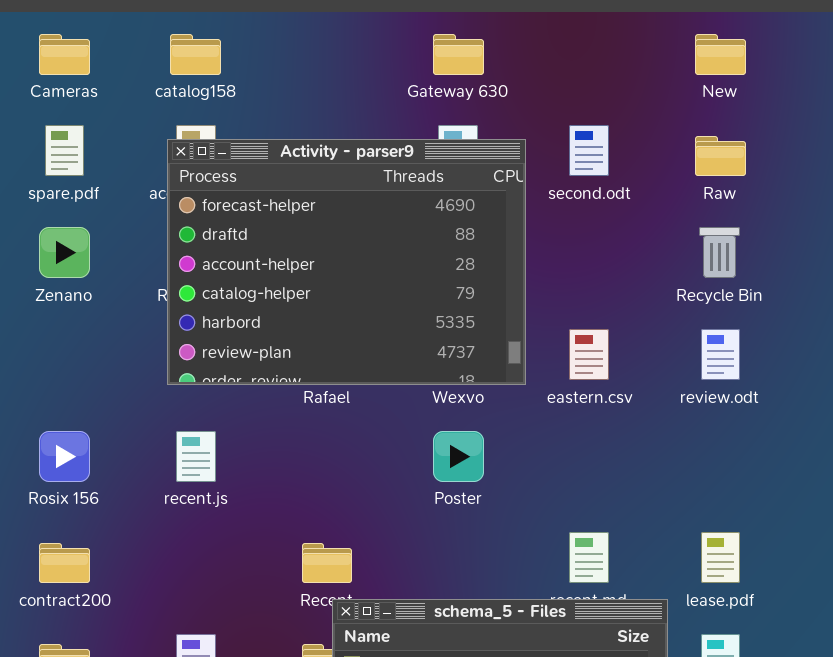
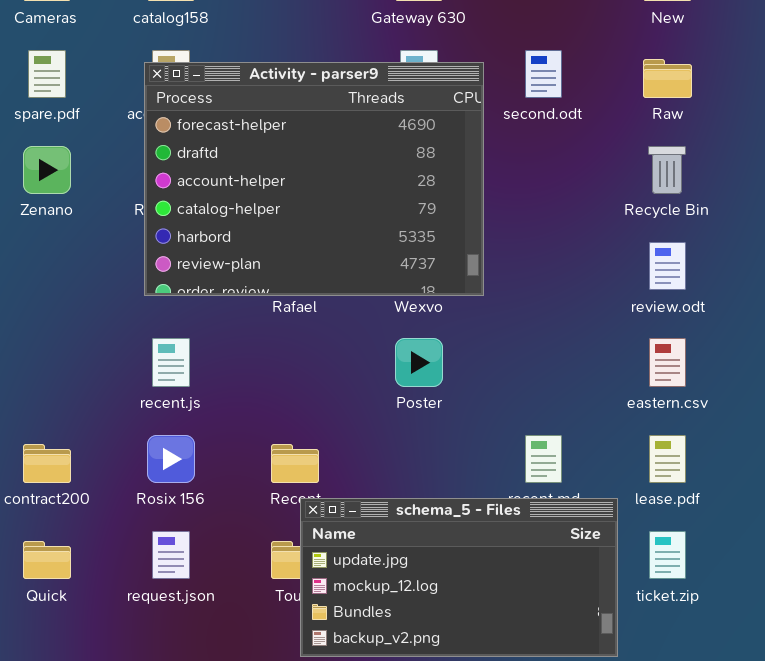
eastern.csv: [569,329,609,380] -> [649,338,686,387], moved
Rosix 156: [39,431,90,482] -> [147,435,195,483], moved

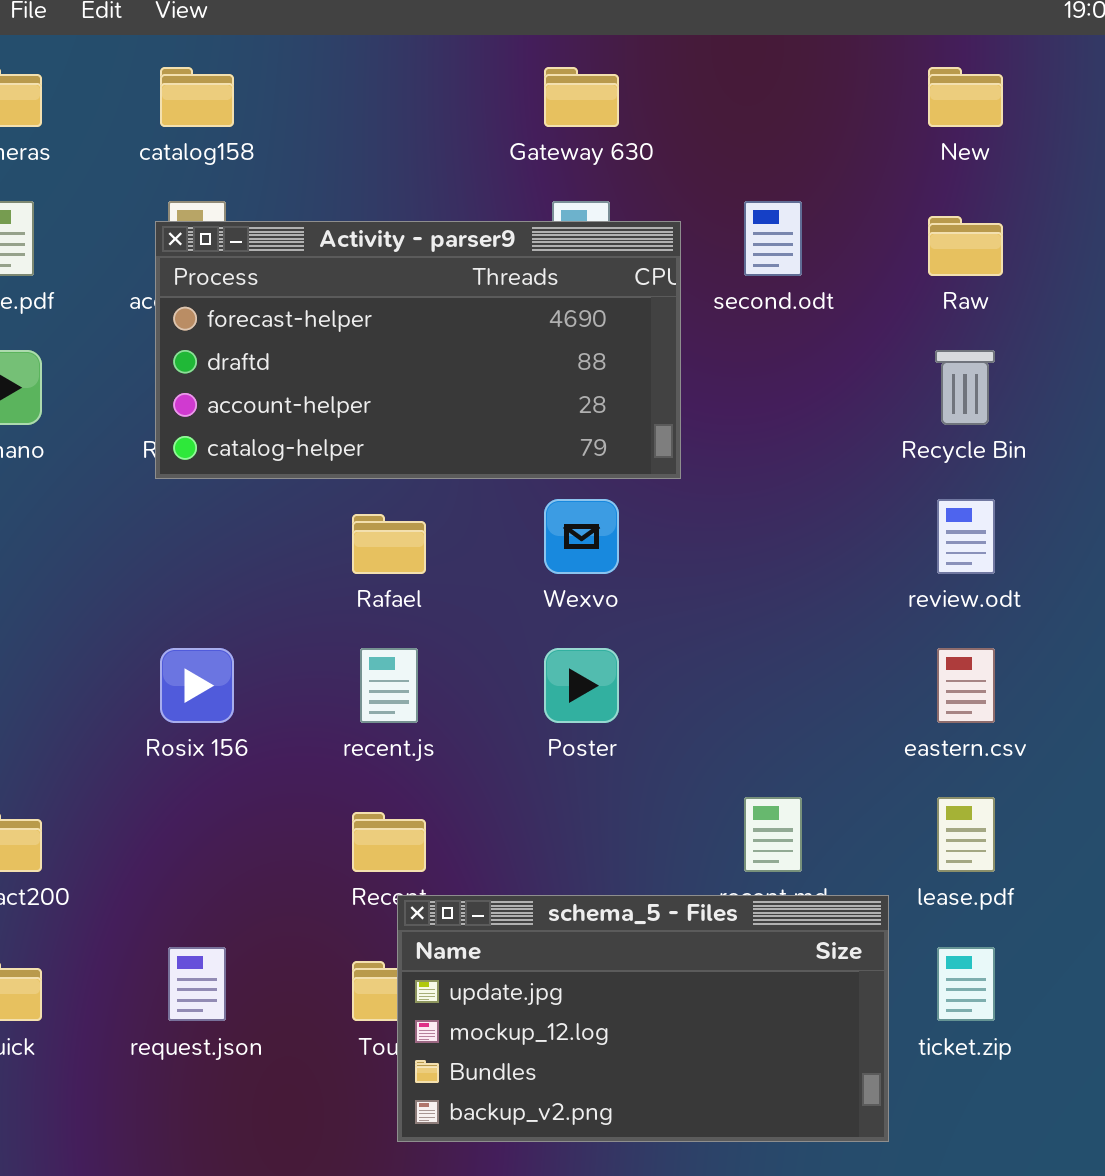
Activity - parser9: [144,62,484,296] -> [155,221,681,479], resized
recent.js: [152,338,190,387] -> [360,648,418,723], moved
Rosix 156: [147,435,195,483] -> [160,648,234,723], moved

